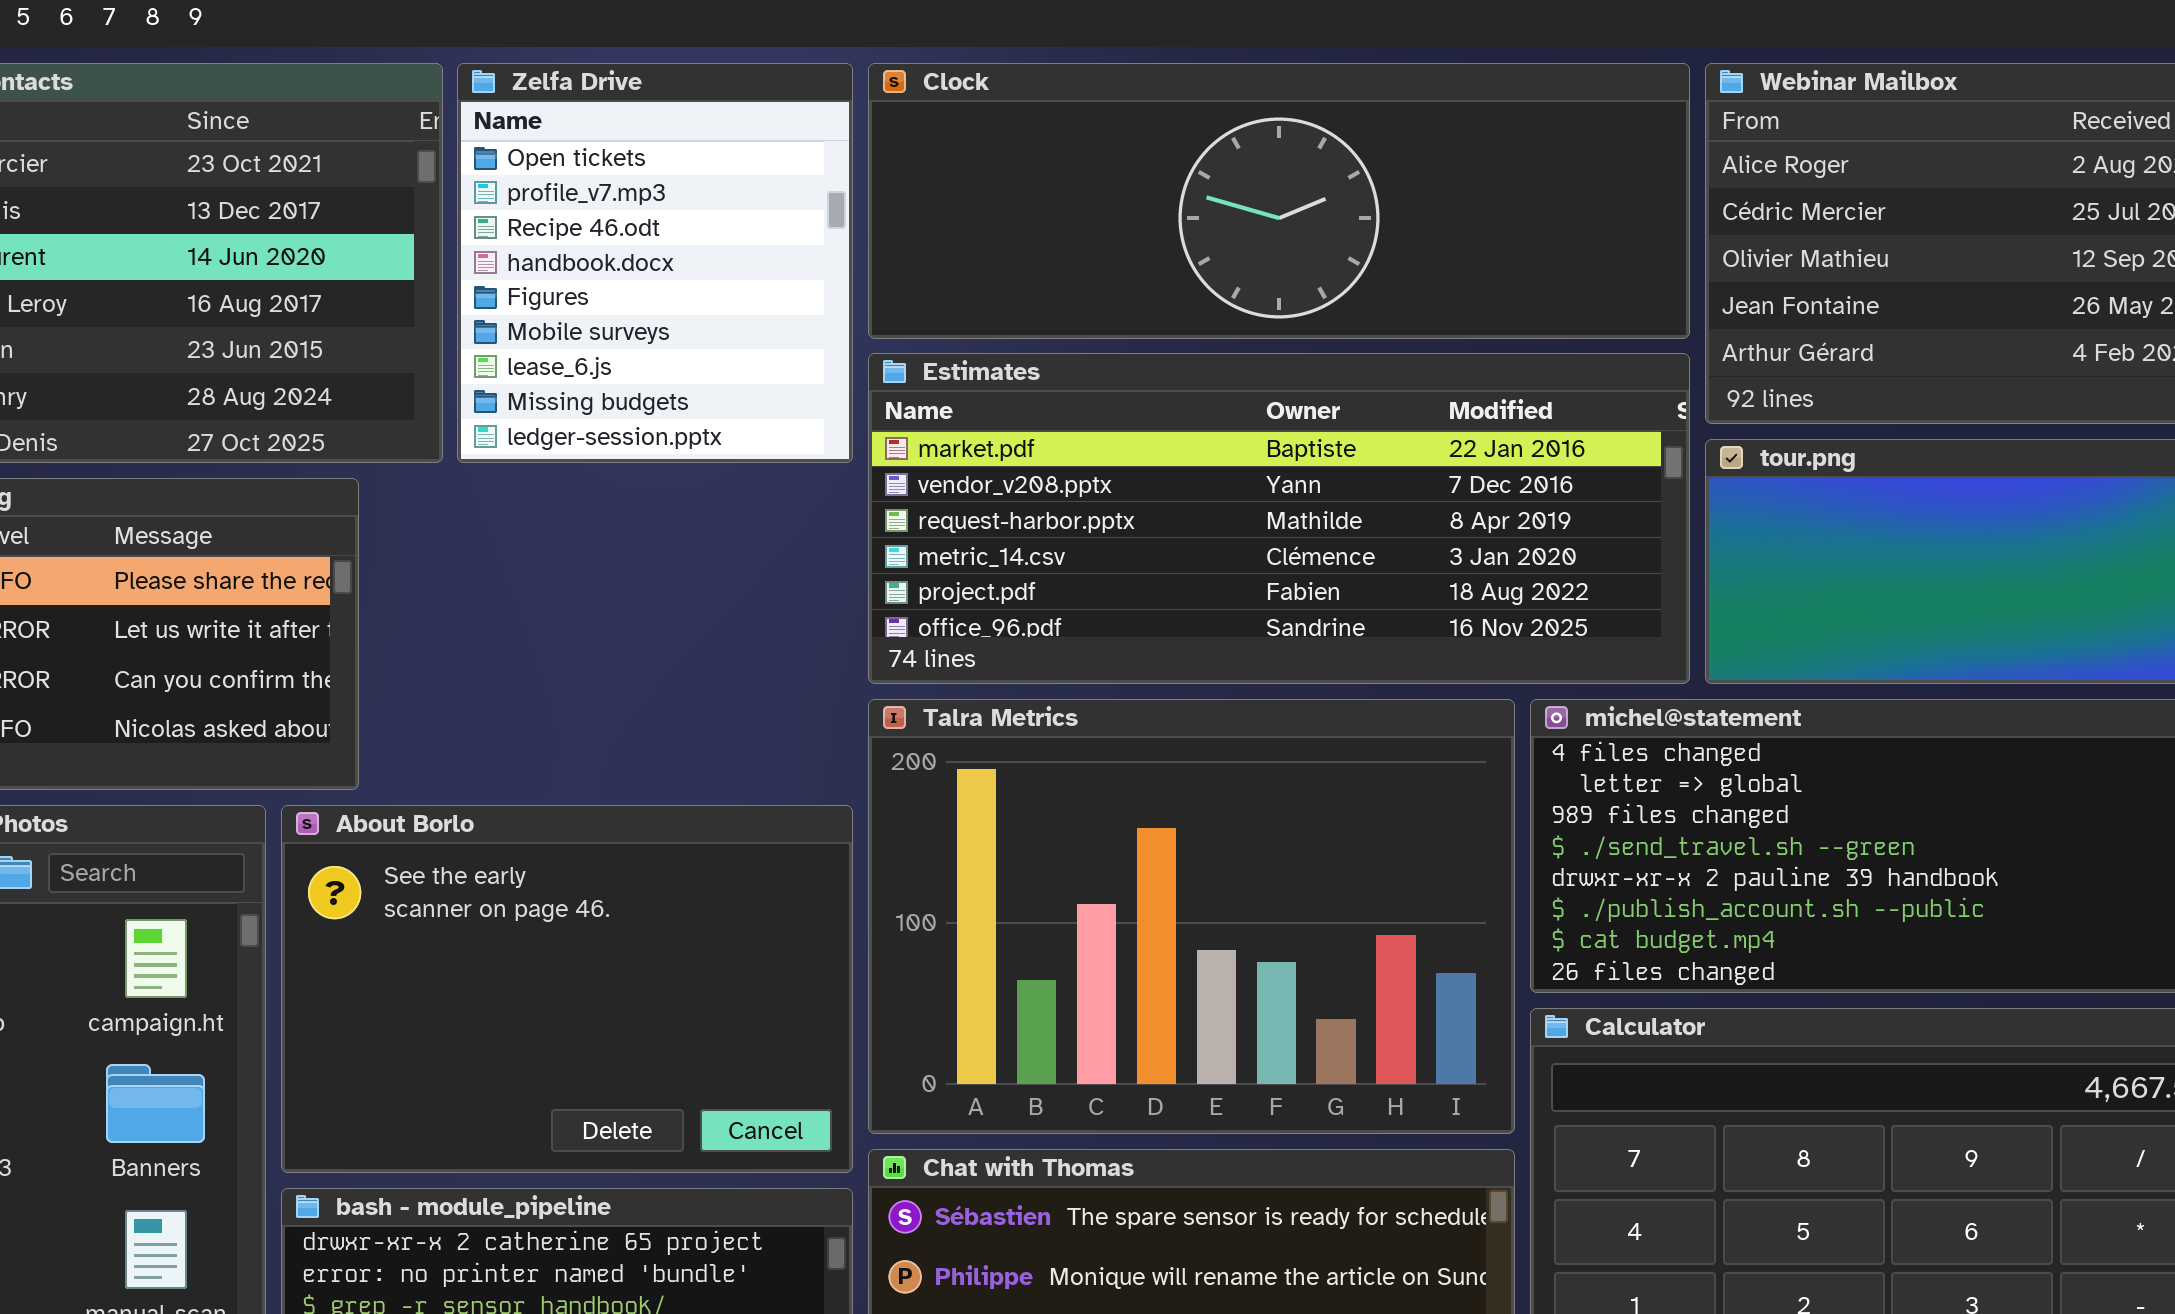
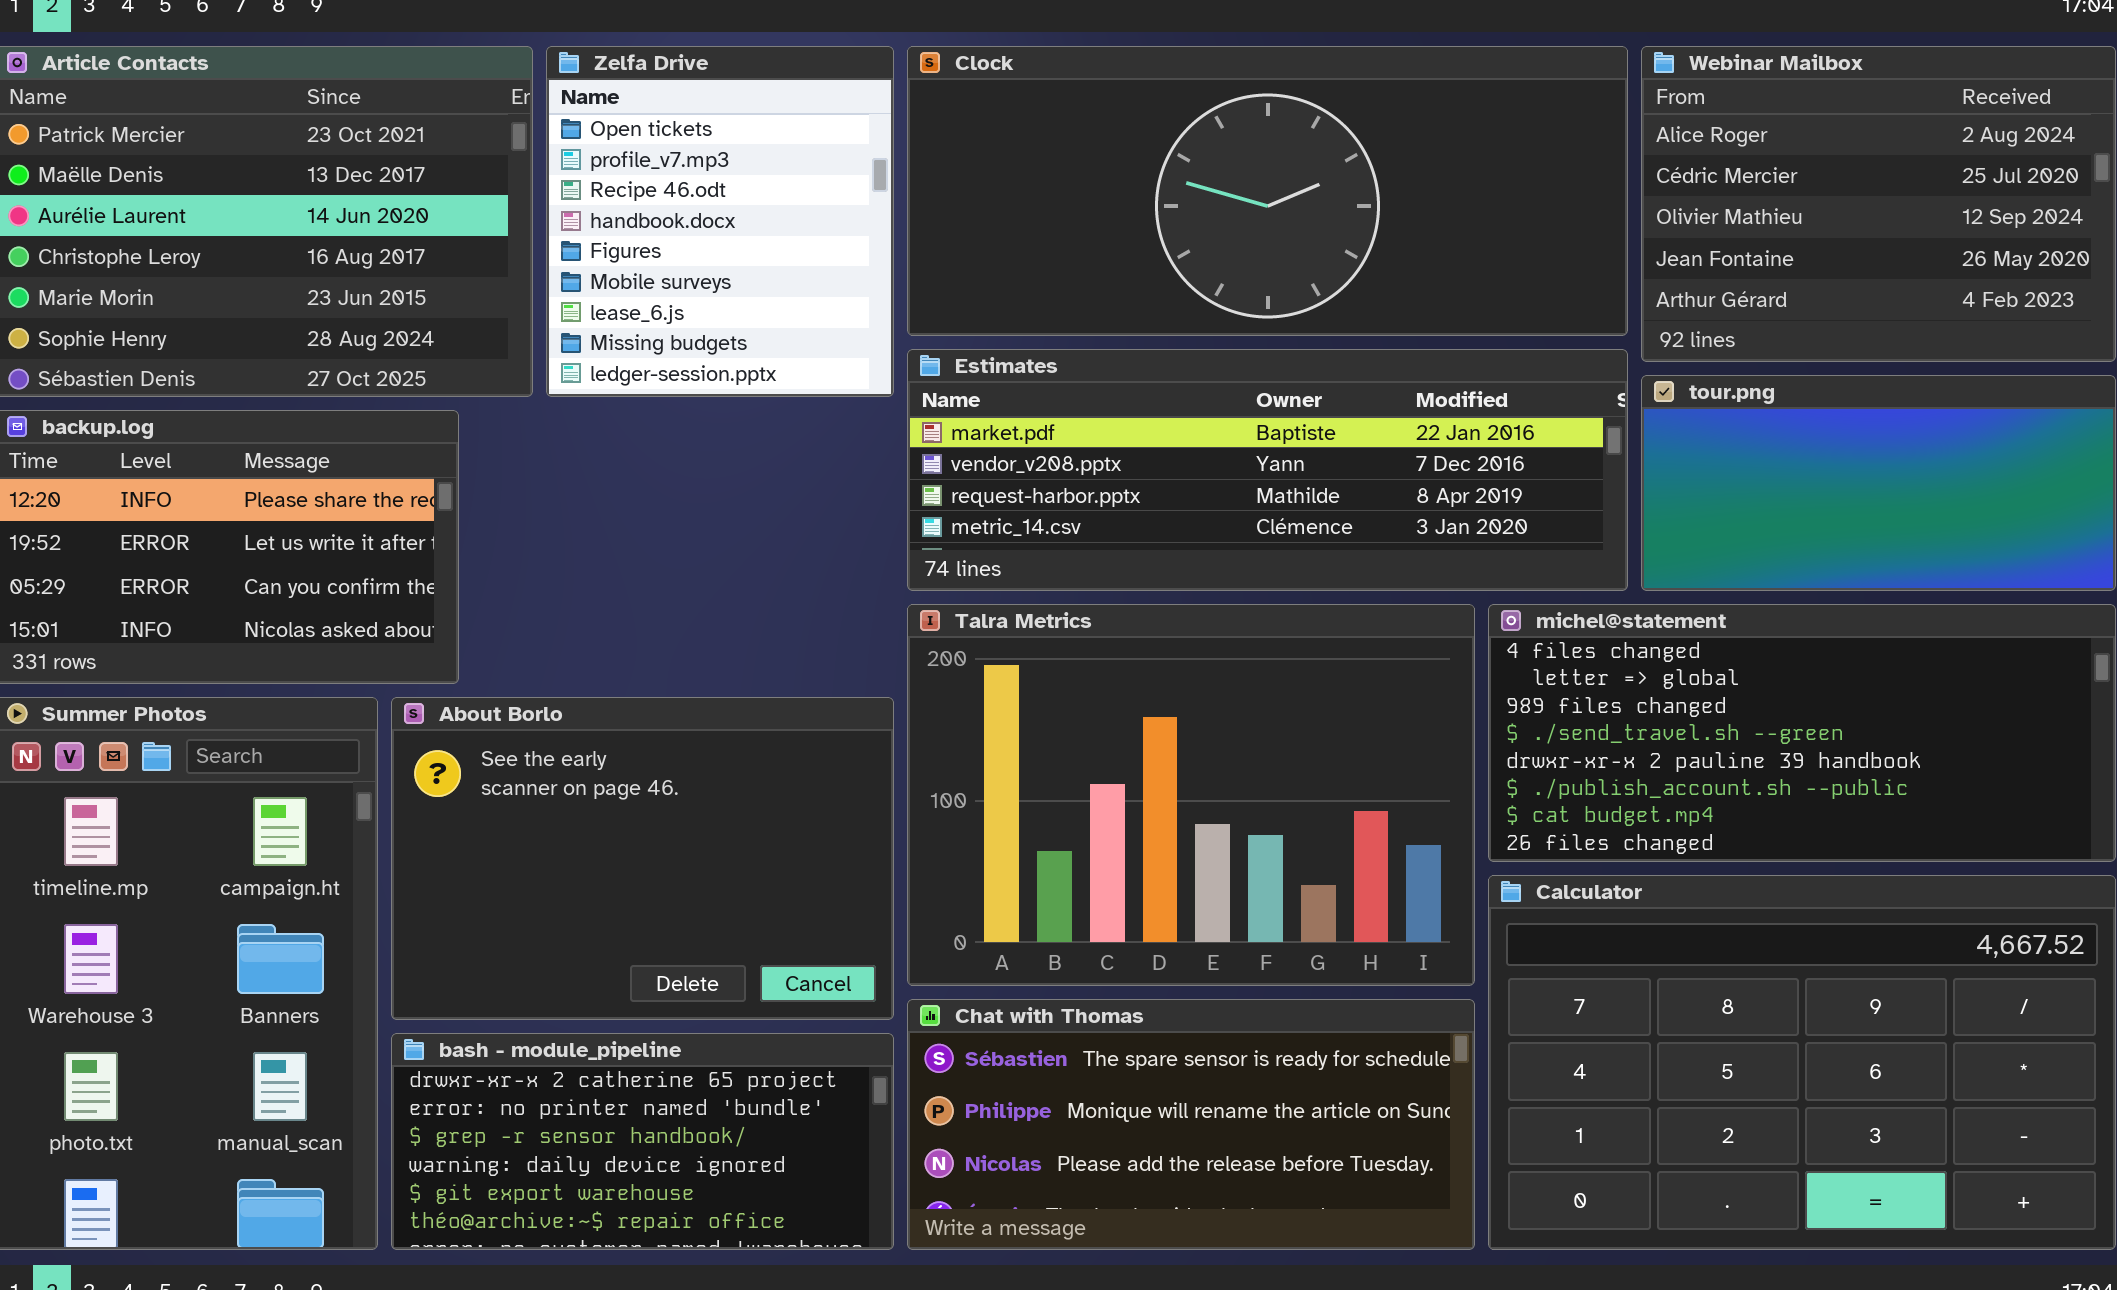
Clock: [868,63,1690,339] -> [907,46,1628,336], resized
Estimates: [868,353,1690,684] -> [907,349,1628,591], resized

